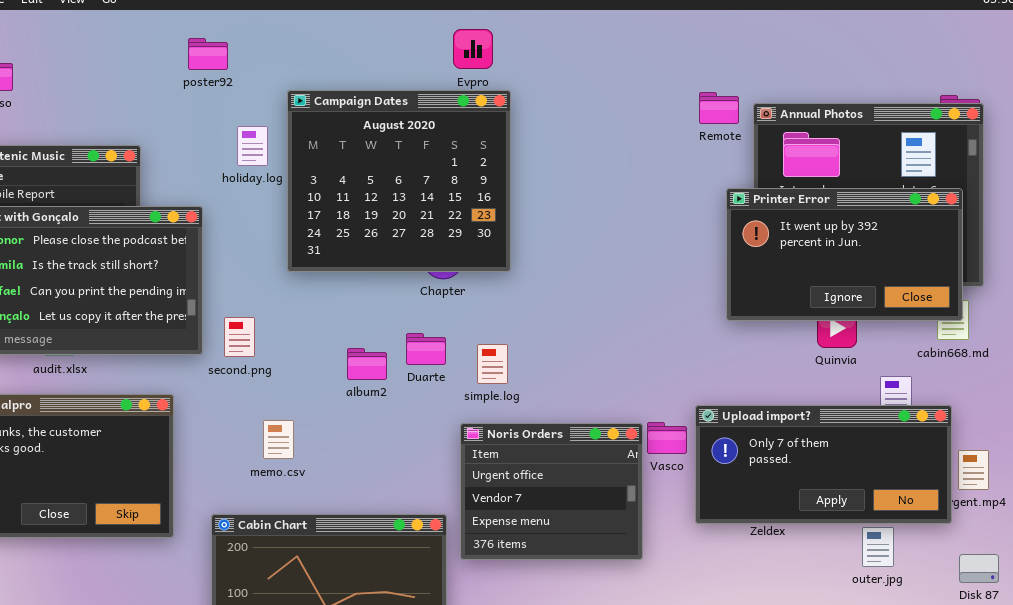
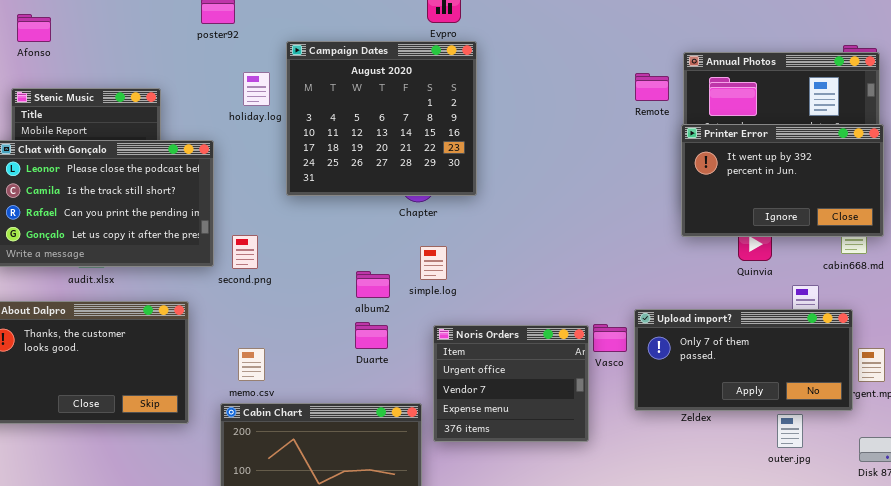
Remote: [699,92,739,124] -> [635,73,669,101], moved
Printer Error: [726,188,963,321] -> [681,124,884,237], moved
Duarte: [406,333,446,365] -> [355,322,388,349], moved
simple.log: [477,344,508,384] -> [420,246,447,280], moved
album2: [347,348,387,380] -> [356,271,390,298], moved
memo.csv: [263,420,294,459] -> [238,348,265,381], moved

